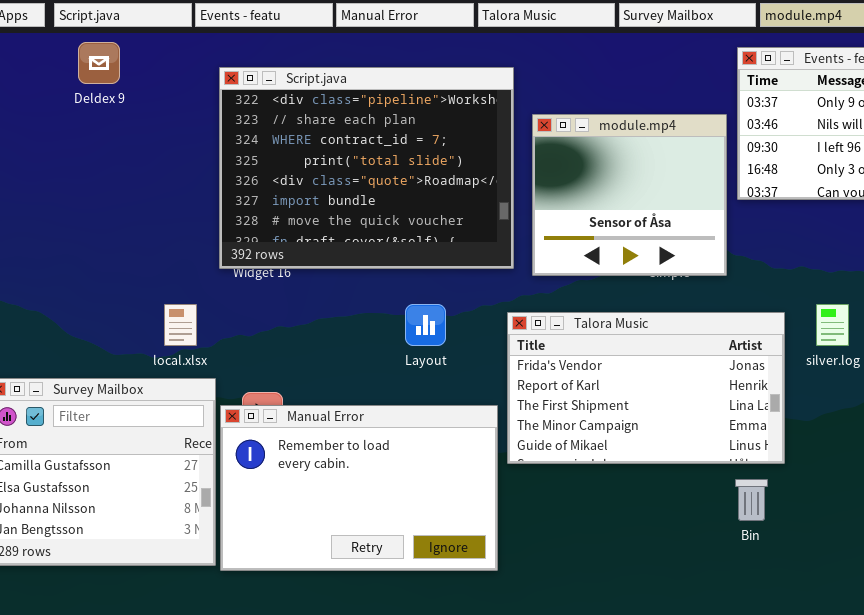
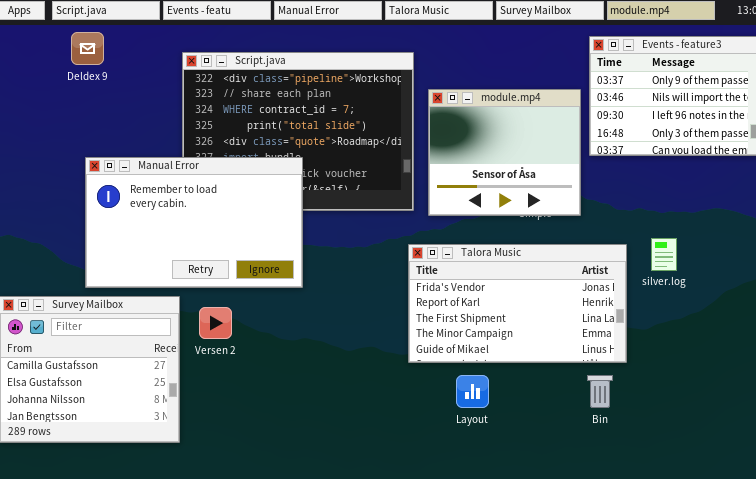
Layout: [405,304,446,346] -> [456,375,489,408], moved
Manual Error: [220,405,498,571] -> [85,157,303,288], moved

